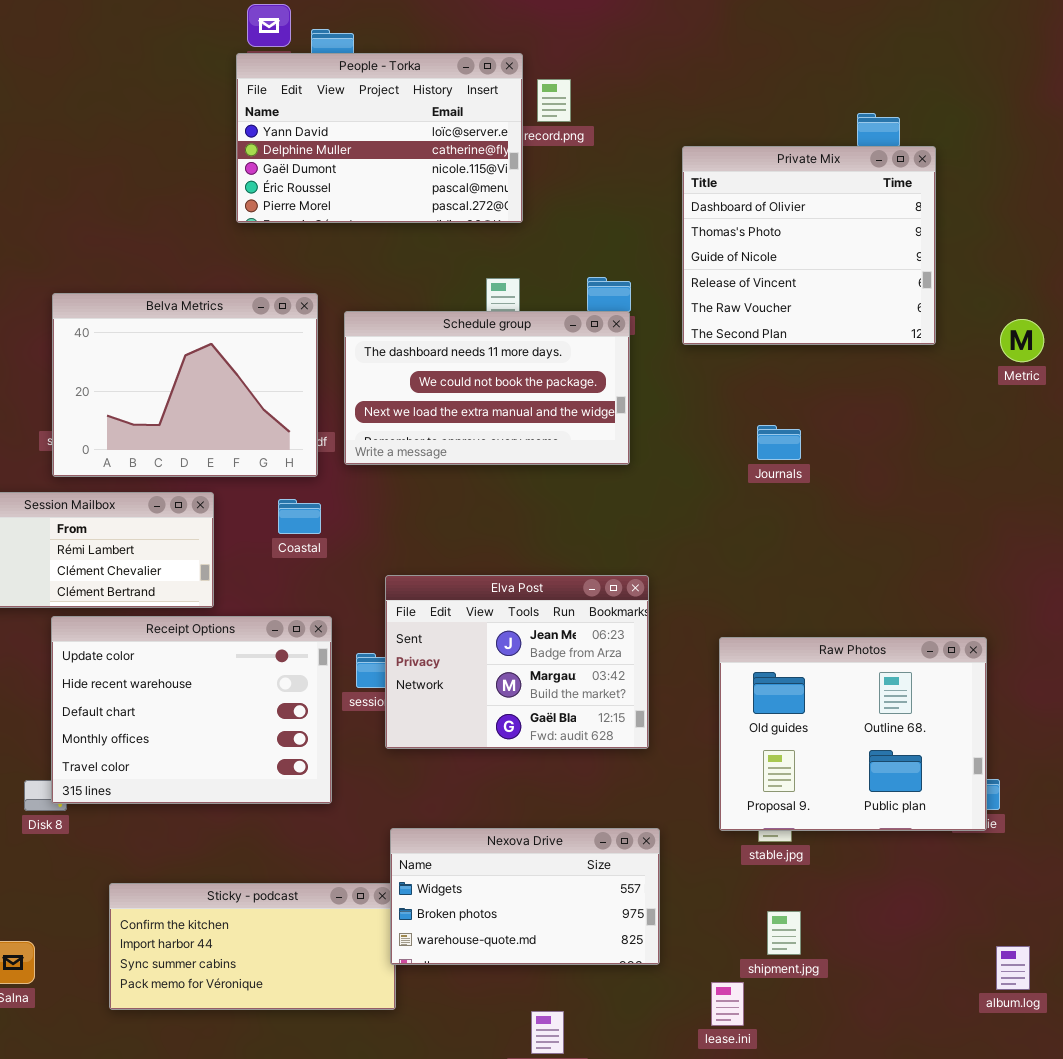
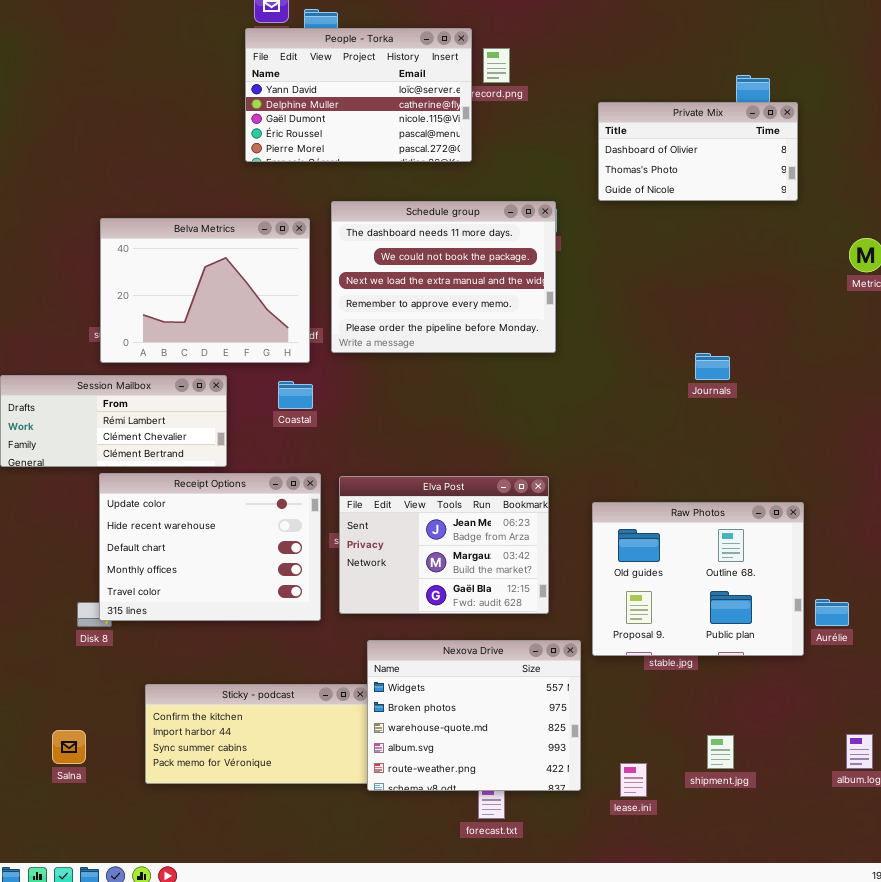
Private Mix: [682,146,936,345] -> [598,102,798,201], resized
Schedule group: [344,311,630,465] -> [331,201,556,353], resized
Journals: [757,425,801,460] -> [695,353,730,380], moved
Elva Post: [385,575,649,749] -> [339,476,549,614], moved
Raw Photos: [719,637,987,831] -> [592,502,804,656], moved
Nexova Drive: [390,828,660,965] -> [367,640,581,791], resized
shipment.jpg: [767,911,801,955] -> [707,735,734,769], moved

